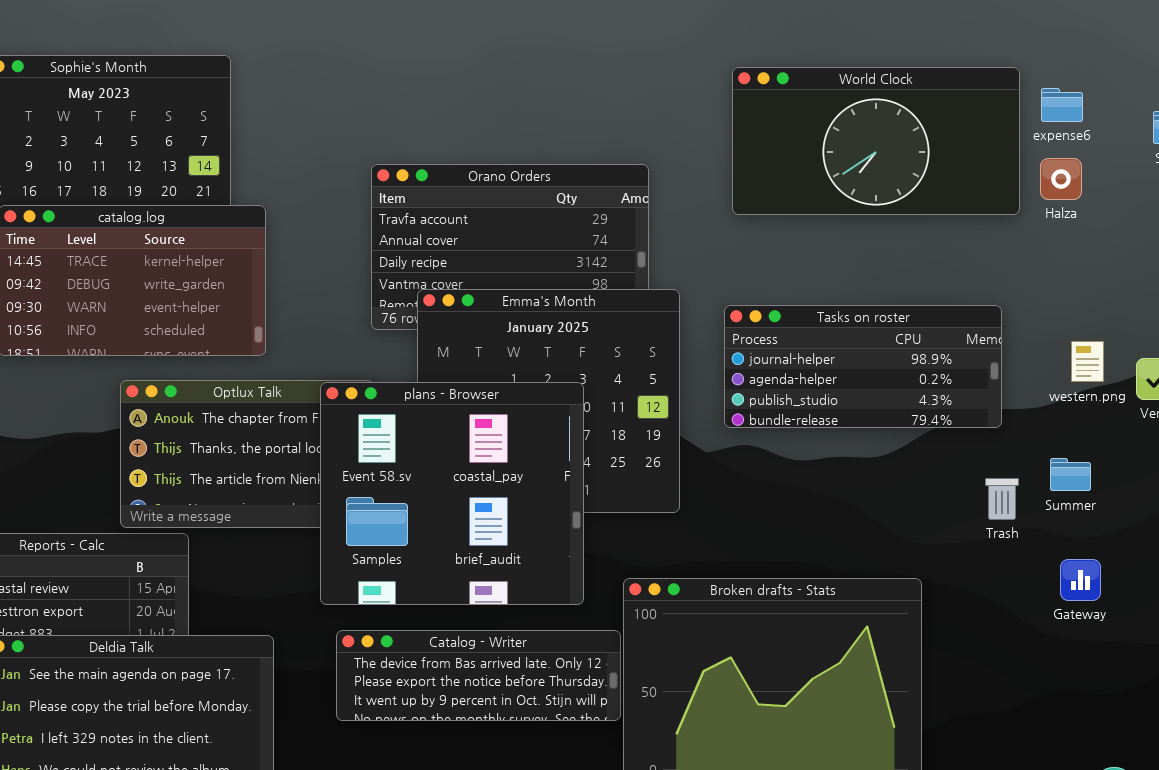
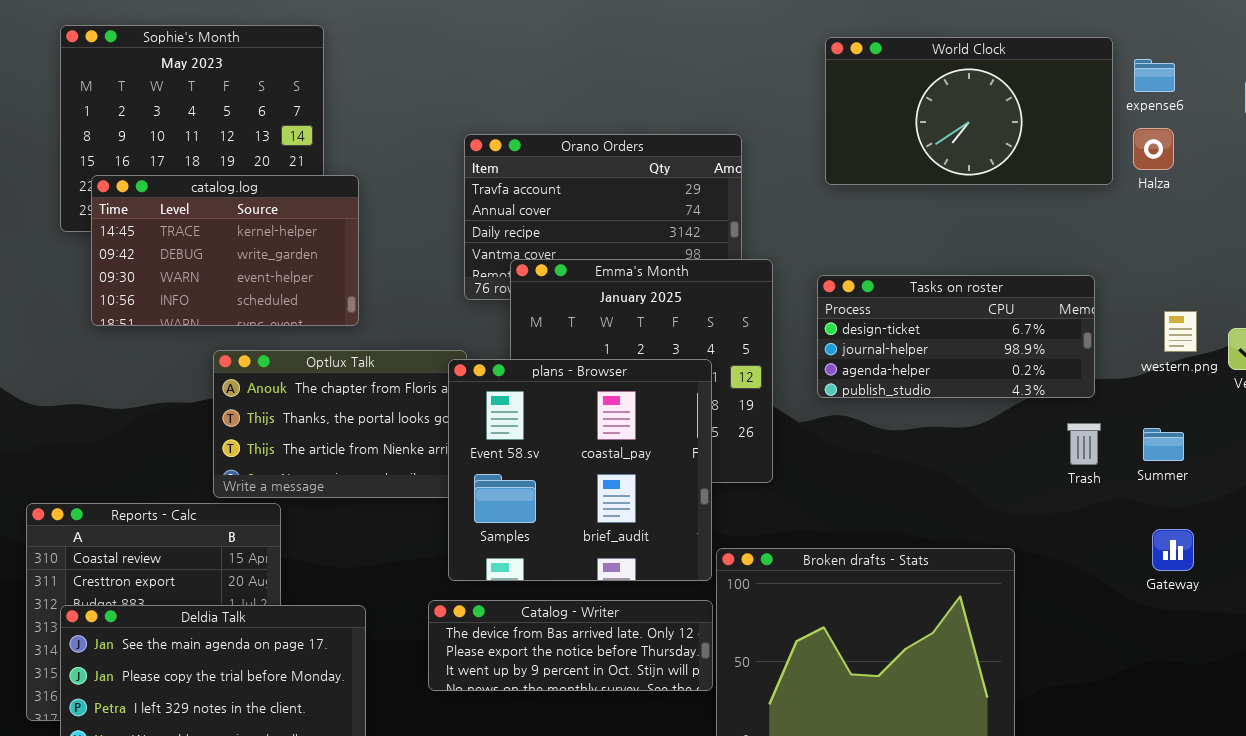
Tasks on roster: [724,305,1002,428] -> [817,275,1095,398], scrolled up 1 row
plans - Browser: [320,382,584,605] -> [448,359,712,581], moved
Trash: [985,478,1019,520] -> [1067,423,1101,465], moved

